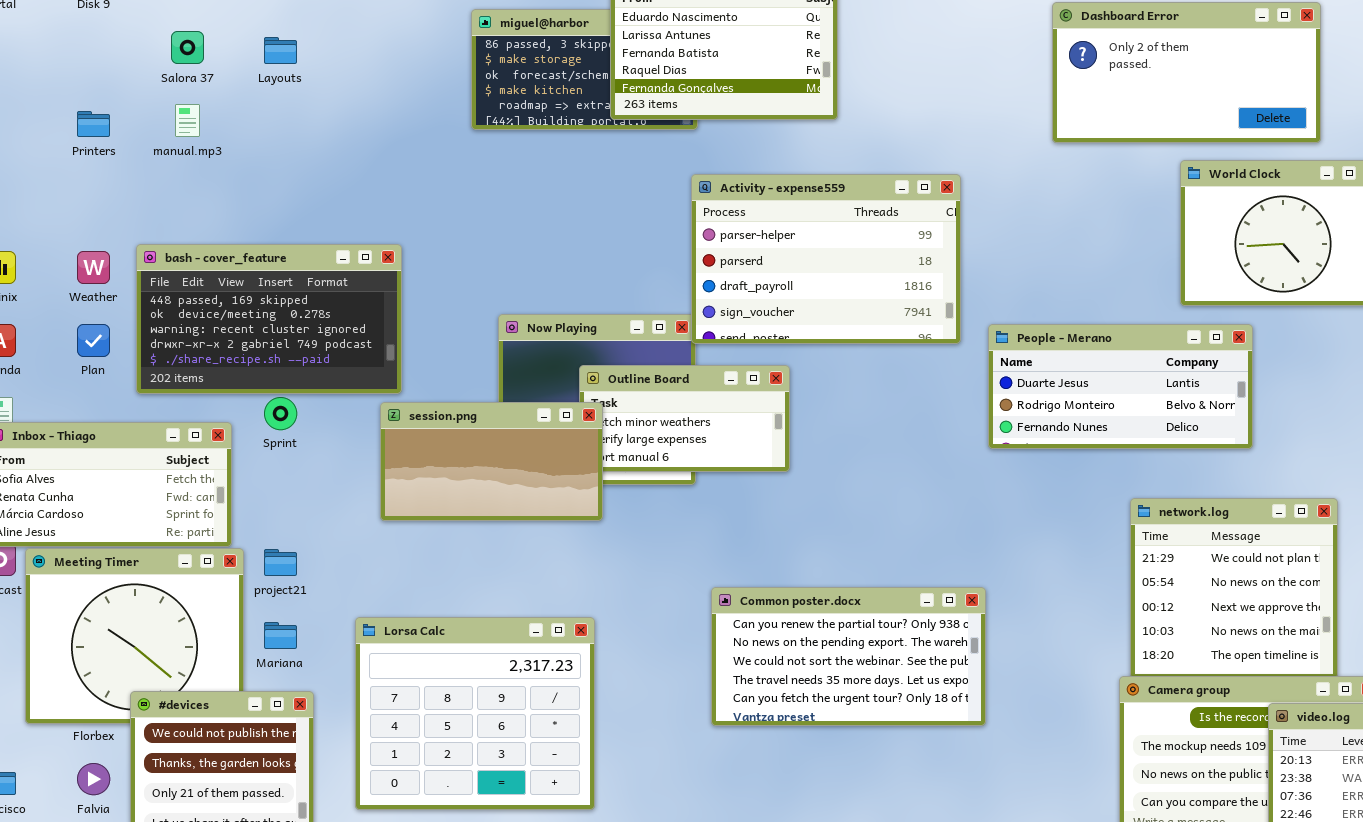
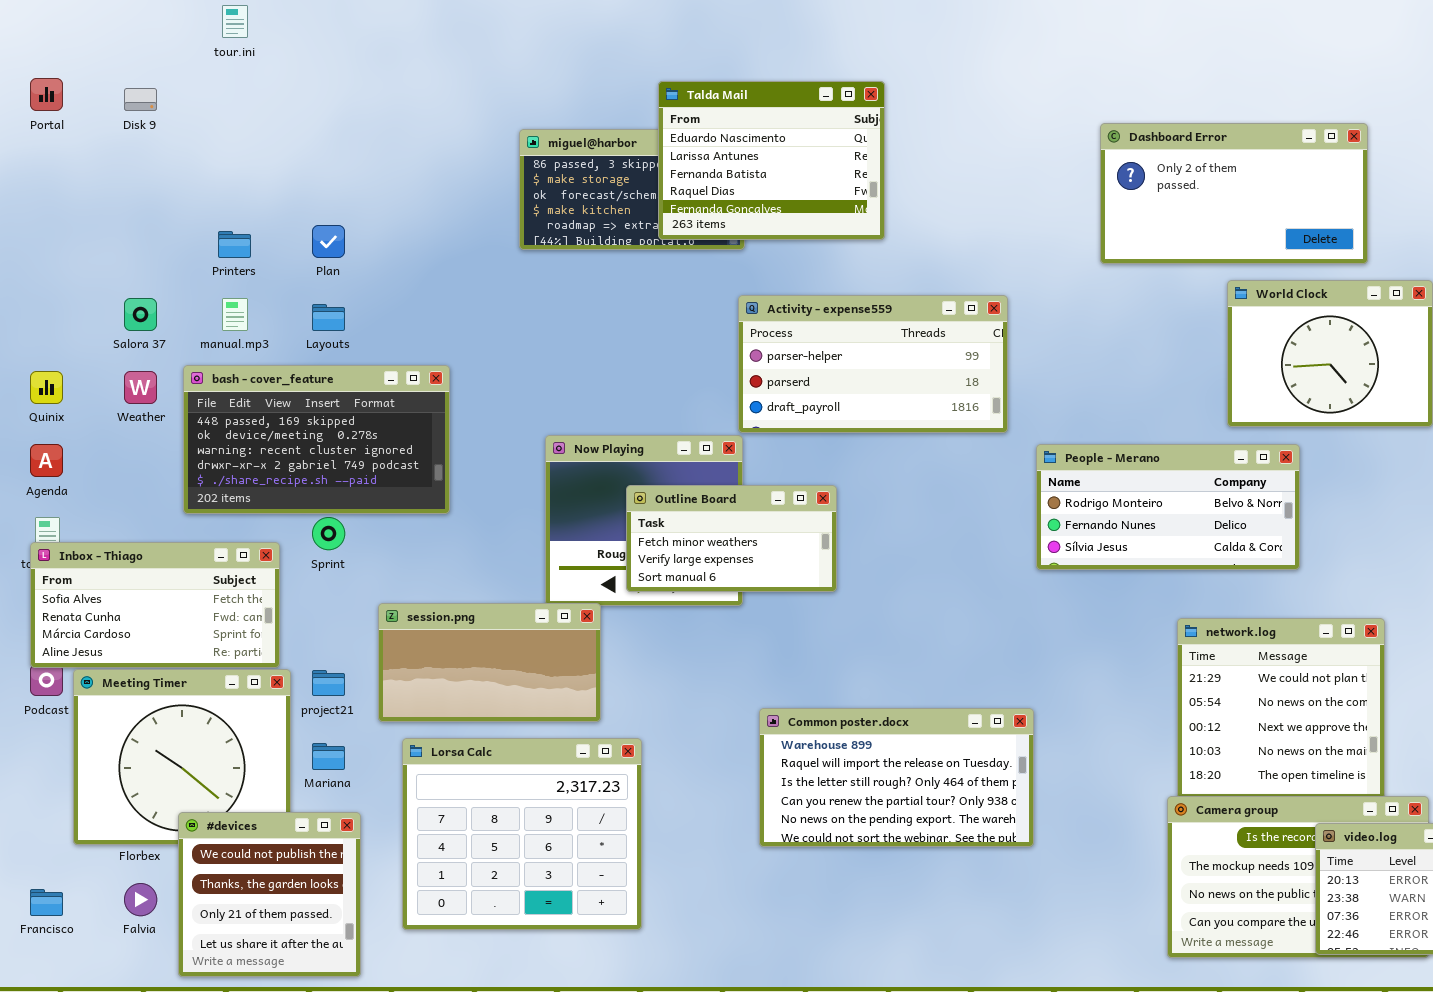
Salora 37: [171,31,204,64] -> [124,298,157,331], moved
Layouts: [264,37,297,64] -> [312,304,345,331], moved
manual.mp3: [175,104,200,137] -> [222,298,248,331], moved
Printers: [77,111,110,137] -> [218,231,251,258], moved
Activity - expense559: [691,174,961,344] -> [738,295,1008,433], resized
Plan: [77,324,110,357] -> [312,225,345,258], moved
People - Merano: [988,324,1253,449] -> [1036,444,1300,570], scrolled down 1 row
session.png: [380,402,603,521] -> [378,603,601,722], moved
Common poster.docx: [711,587,986,726] -> [759,708,1034,847], scrolled up 3 rows

